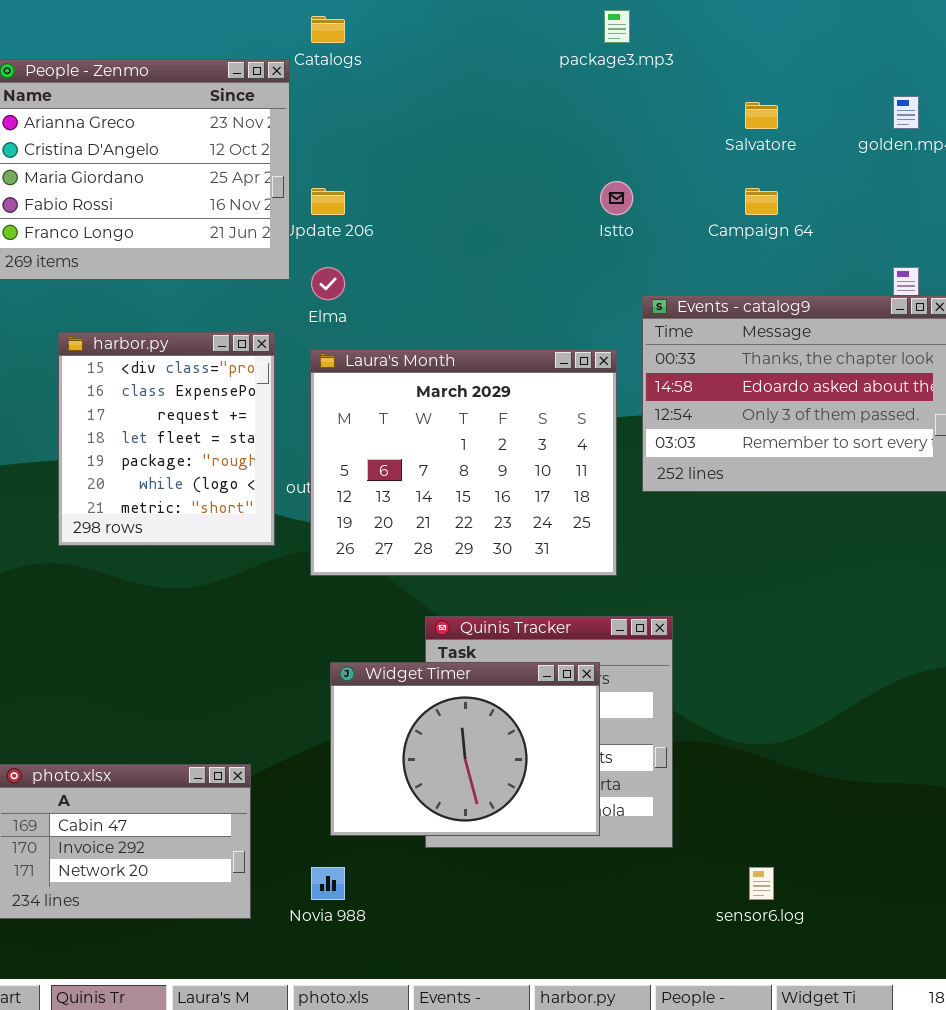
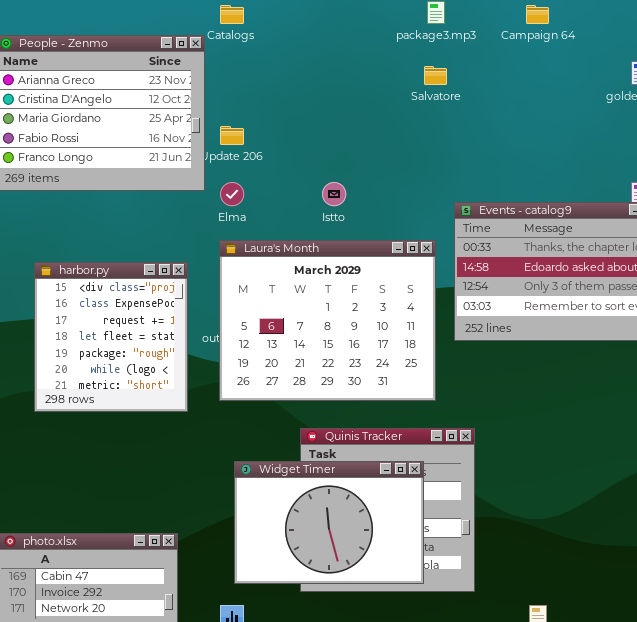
Salvatore: [745,102,778,129] -> [424,66,447,85], moved
Istto: [600,181,633,215] -> [322,182,346,206], moved
Campaign 64: [745,188,778,215] -> [526,5,549,24], moved
harbor.py: [58,332,275,546] -> [34,262,188,412], moved

